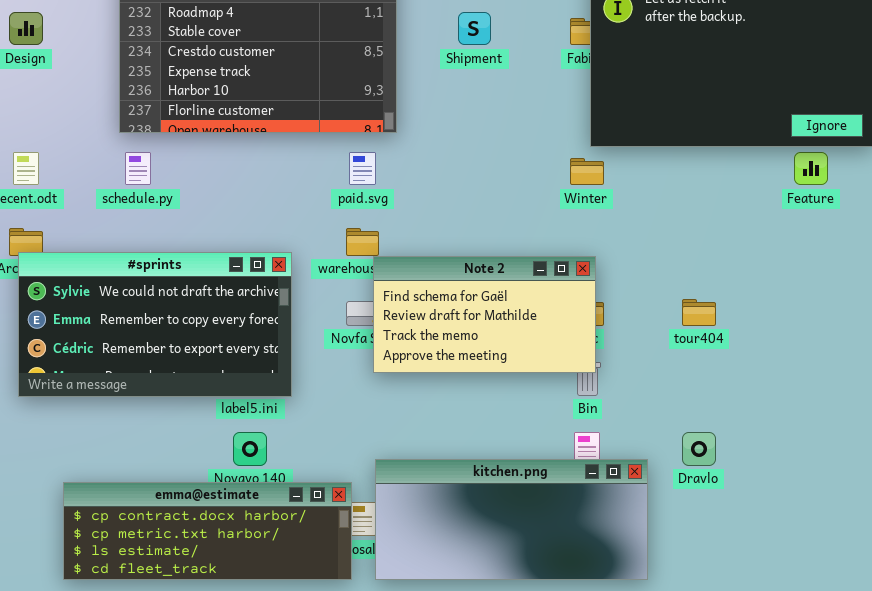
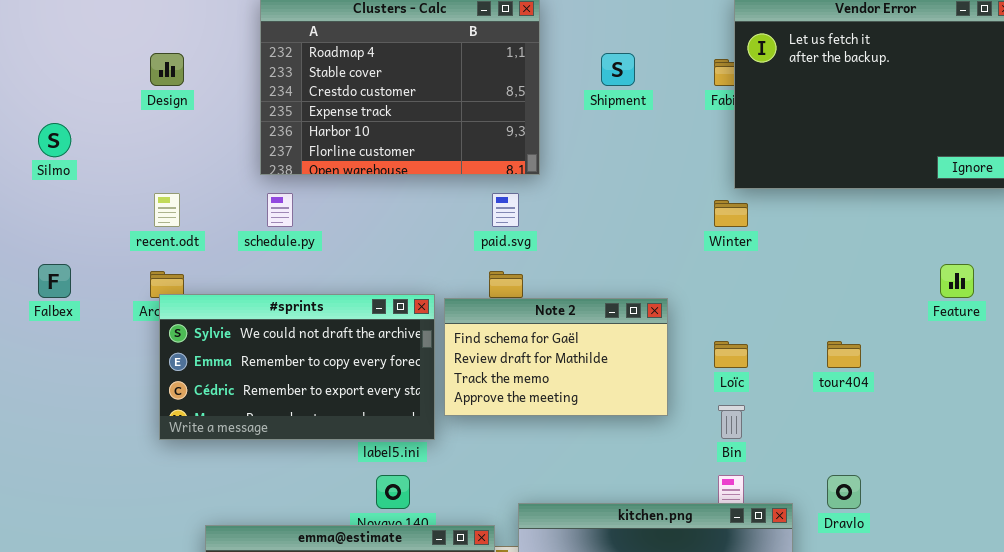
Feature: [794,152,828,185] -> [940,264,974,298], moved
Note 2: [373,256,596,373] -> [444,298,668,416], moved

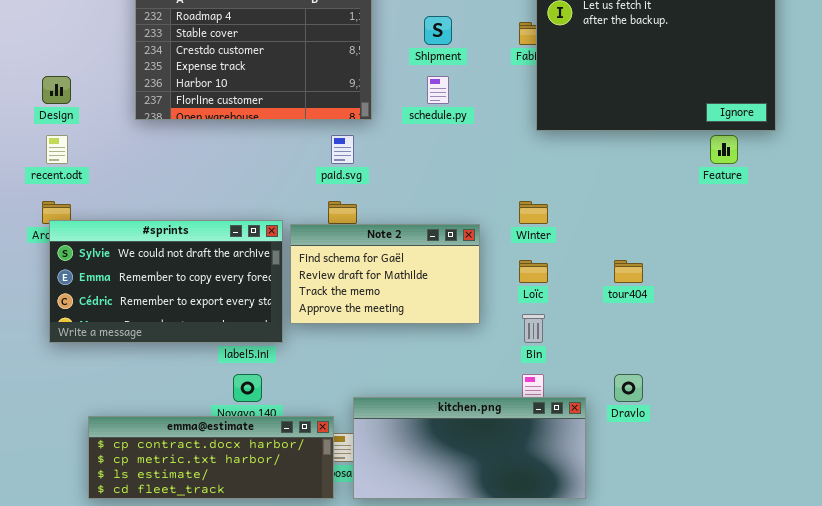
Design: [150,53,184,86] -> [42,76,71,104], moved
schedule.py: [267,193,293,227] -> [427,76,449,104], moved
Winter: [714,200,748,227] -> [519,201,548,224], moved
Feature: [940,264,974,298] -> [710,135,738,164], moved

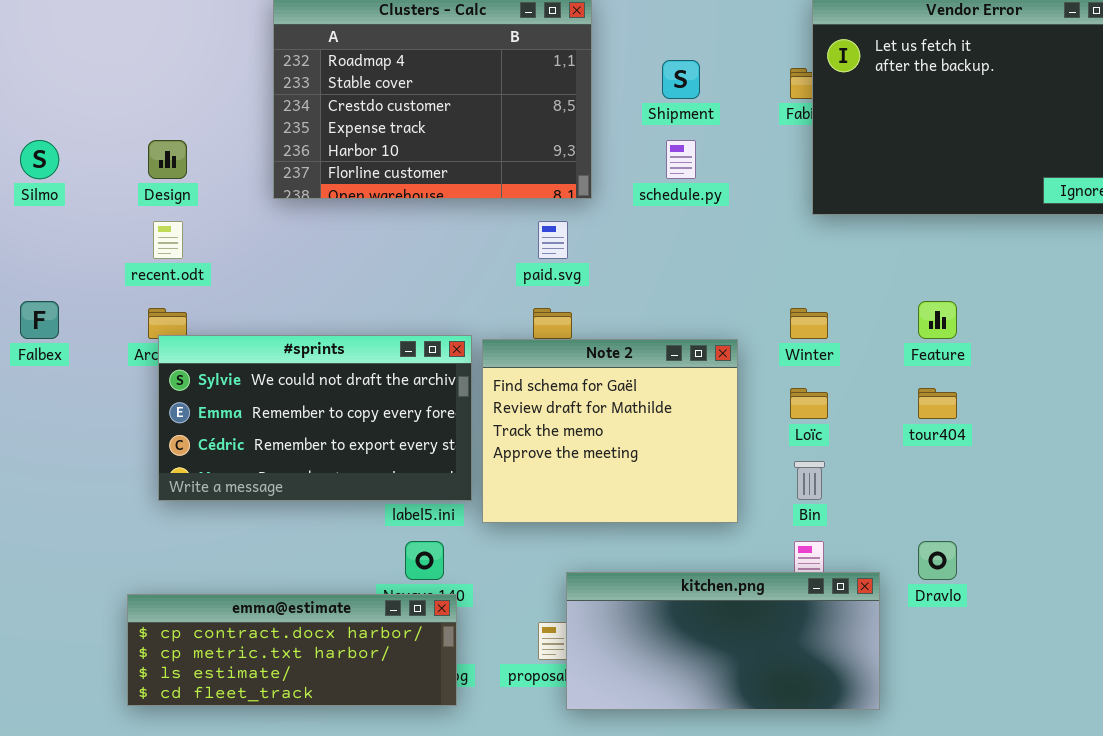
Feature: [710,135,738,164] -> [918,301,957,339], moved
Note 2: [290,224,480,324] -> [482,339,738,523], resized
emma@estimate: [88,416,334,499] -> [127,594,457,706], moved

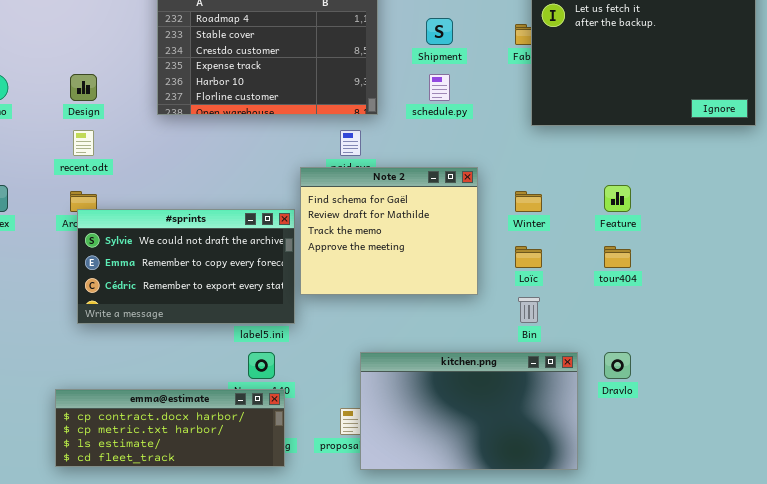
Note 2: [482,339,738,523] -> [300,167,478,295], moved
kitchen.png: [566,572,880,710] -> [360,352,578,470], resized

